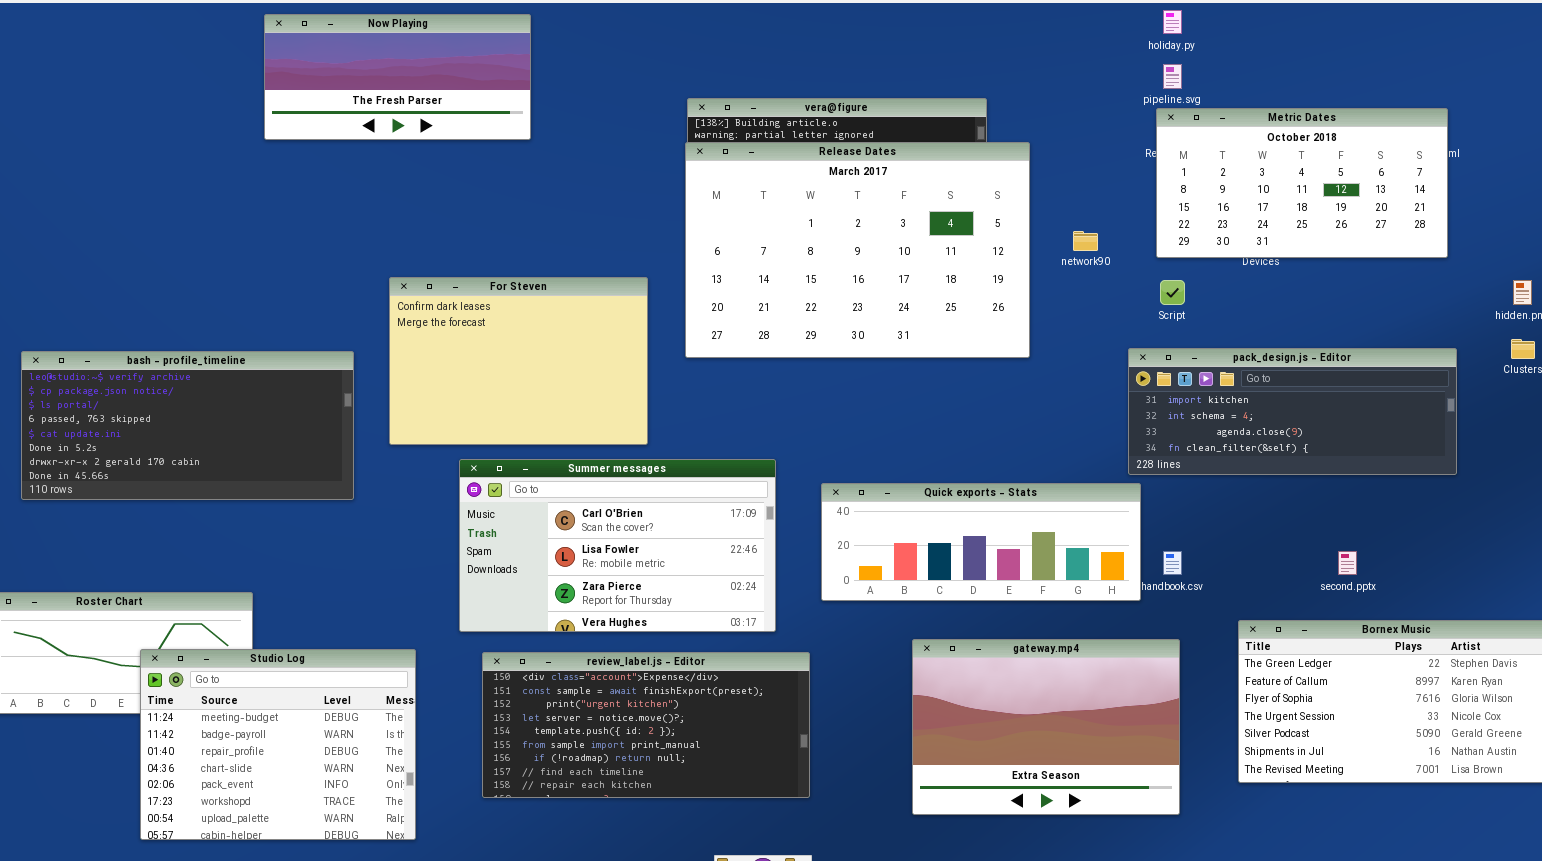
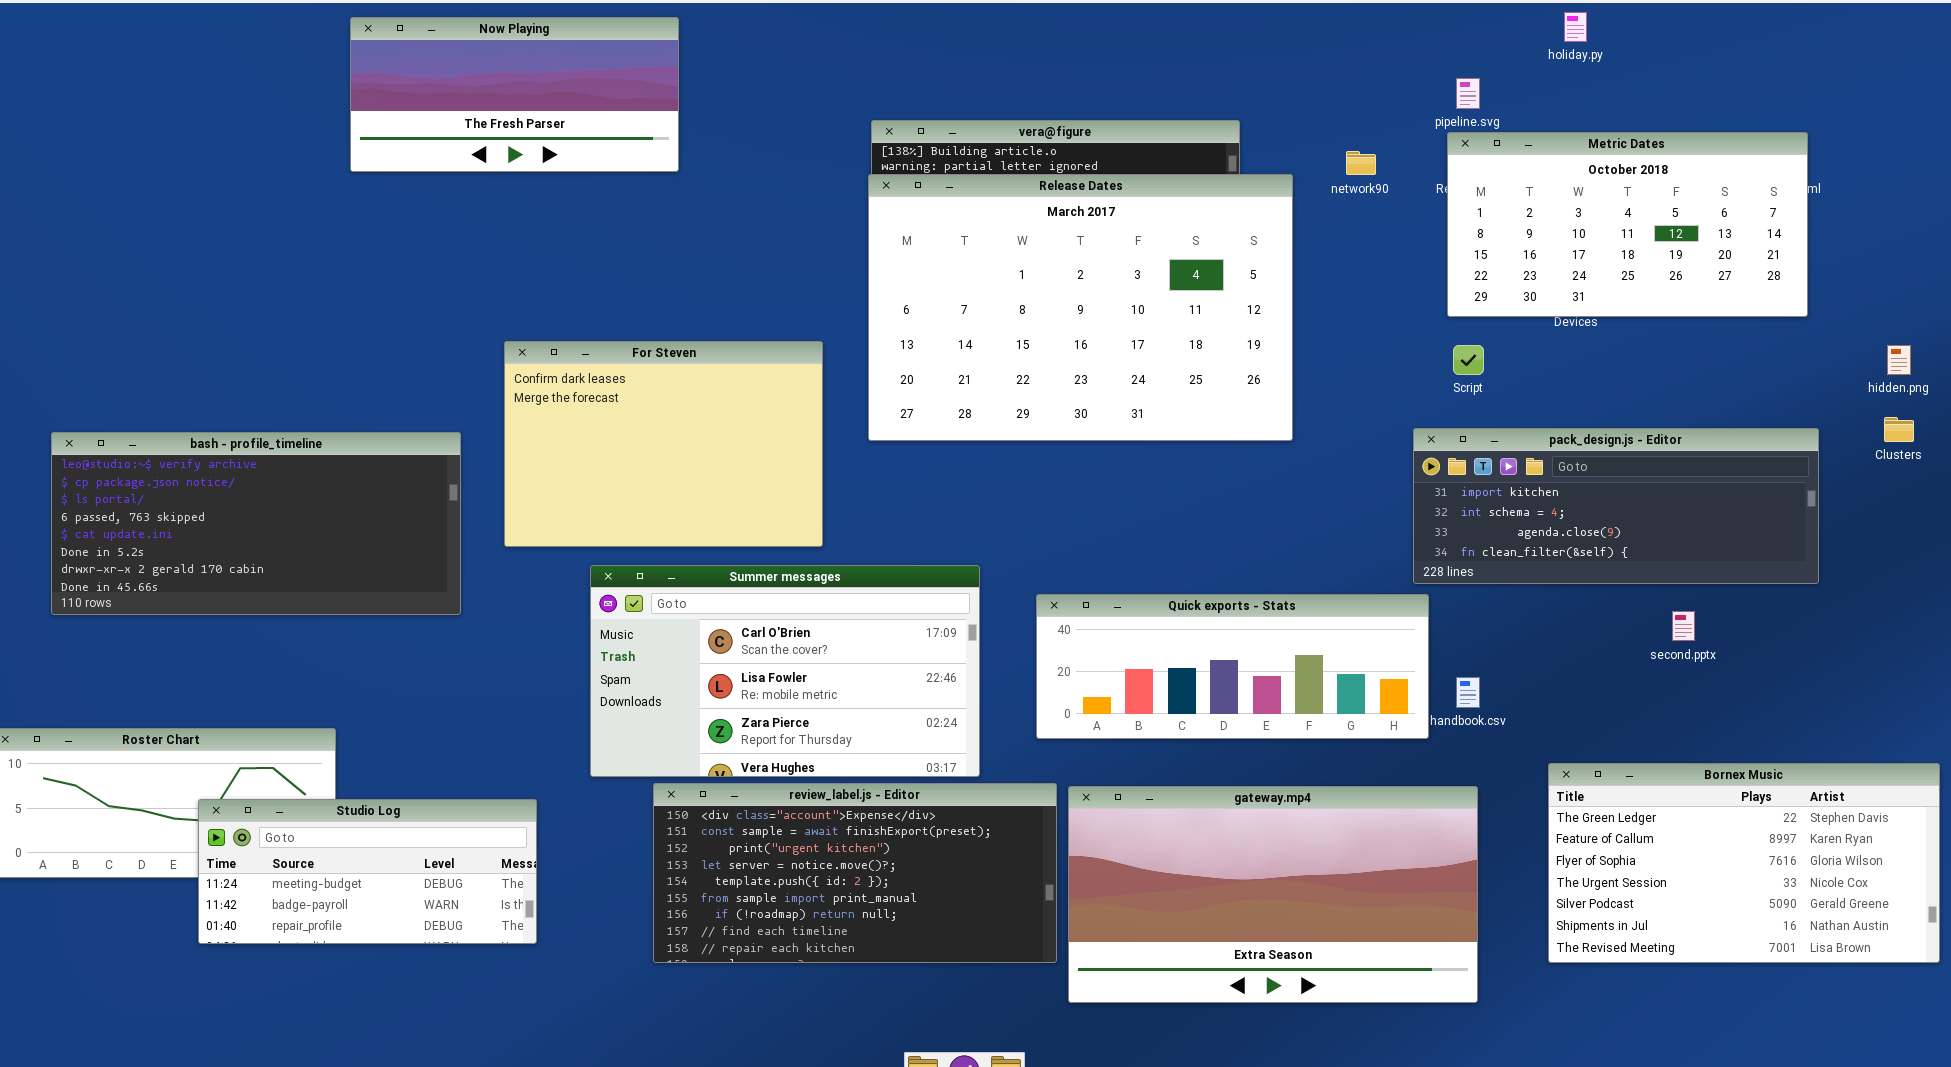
holiday.py: [1163,10,1182,34] -> [1564,12,1587,42], moved
network90: [1073,231,1098,251] -> [1346,151,1376,175], moved
second.pptx: [1338,551,1357,575] -> [1672,611,1695,641], moved
gateway.mp4: [912,639,1180,815] -> [1068,786,1478,1003], resized
Studio Log: [140,649,416,840] -> [198,799,537,944], resized
review_label.js - Editor: [482,652,810,798] -> [653,783,1057,963], moved

